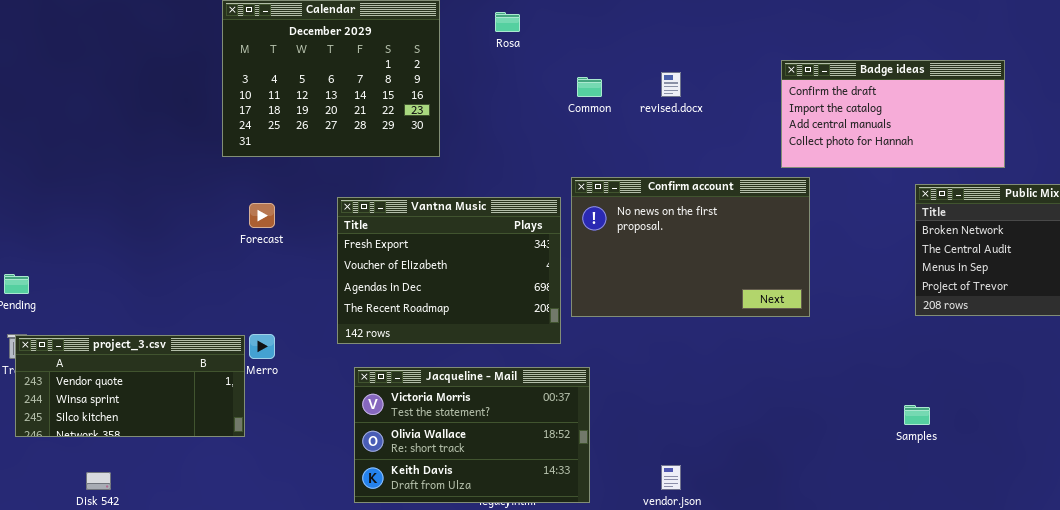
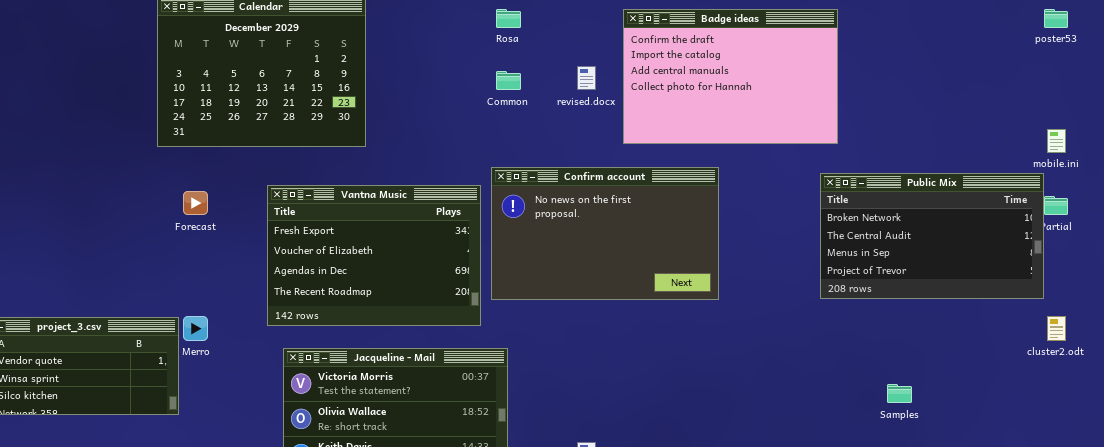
Rosa: [495,12,520,32] -> [496,9,521,28], moved
Badge ideas: [781,60,1005,168] -> [623,9,838,144], moved, resized
Samples: [904,405,930,425] -> [887,384,912,403], moved

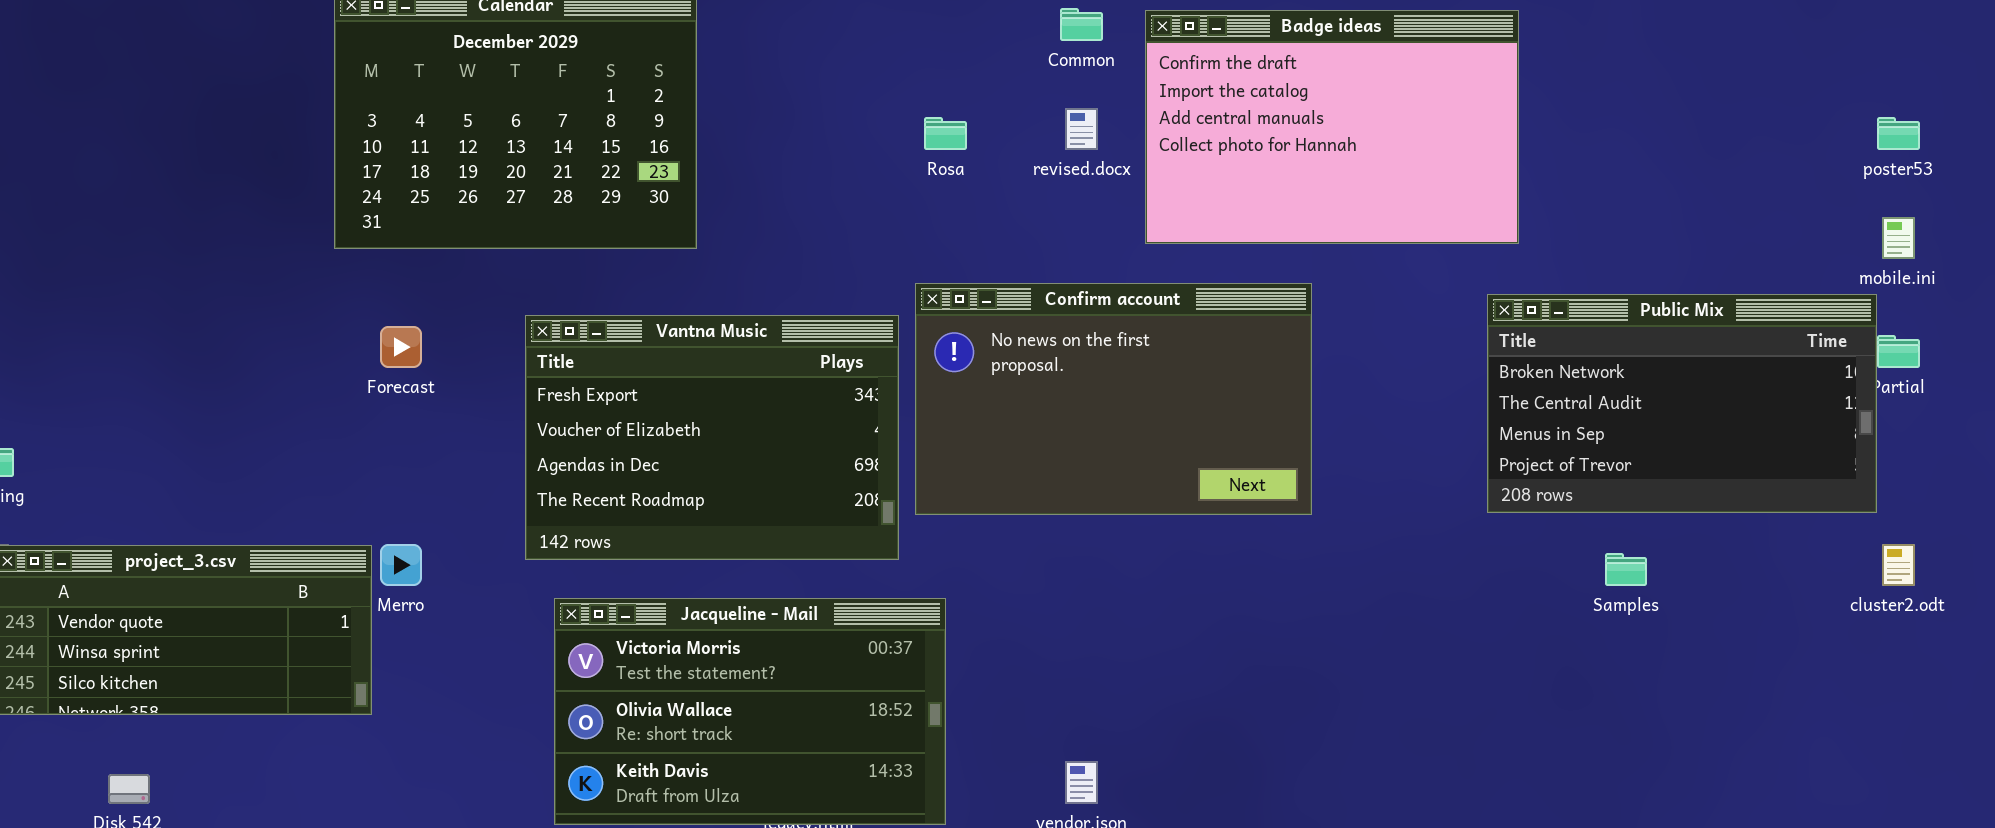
Rosa: [496,9,521,28] -> [924,117,967,150], moved
poster53: [1044,9,1068,28] -> [1877,117,1920,150], moved
Common: [496,71,521,90] -> [1060,8,1103,41], moved
Samples: [887,384,912,403] -> [1605,553,1647,586], moved

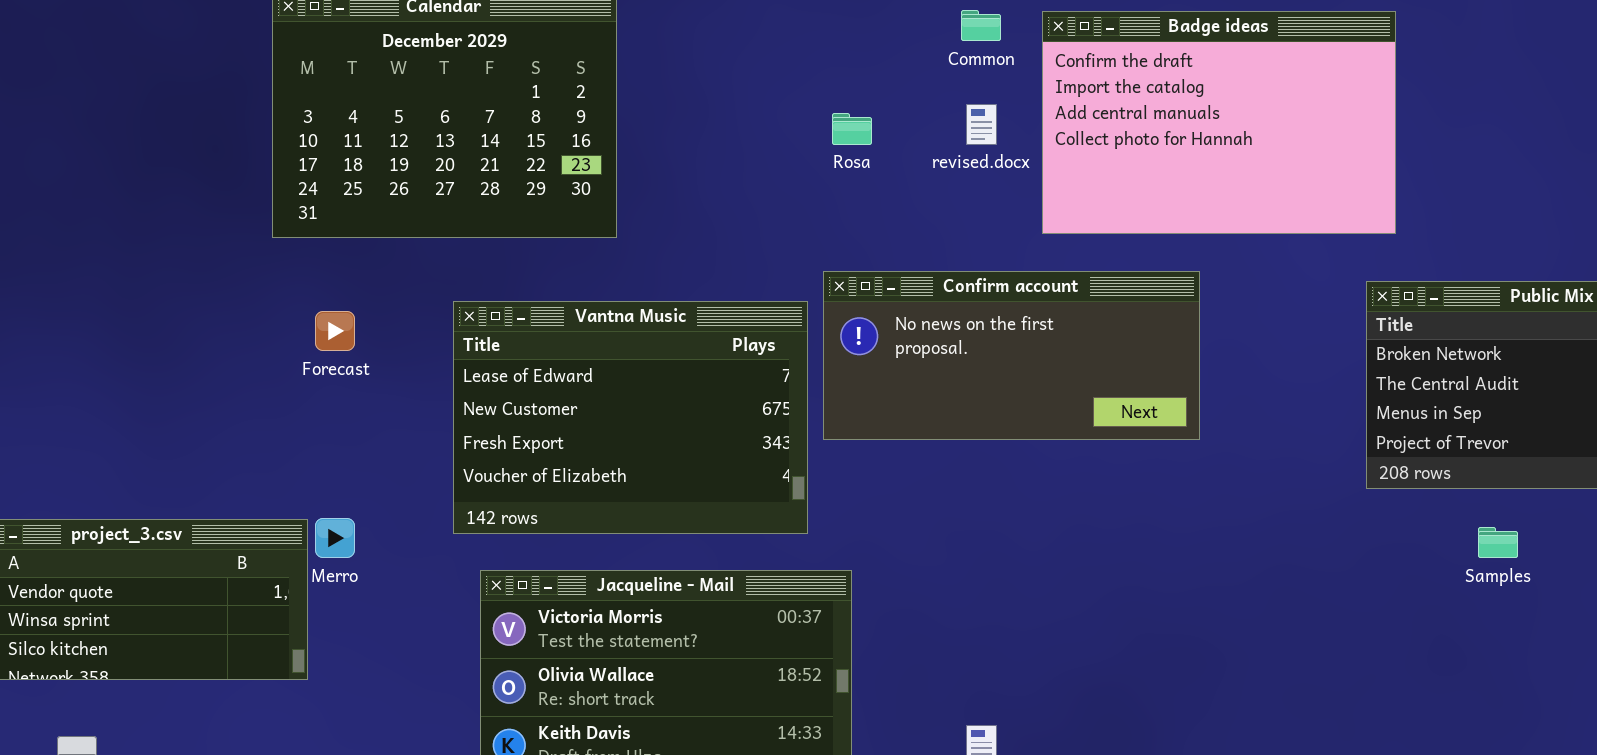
Confirm account: [915,283,1312,515] -> [823,271,1200,440], resized
Vantna Music: [525,315,899,560] -> [453,301,808,534], scrolled up 2 rows

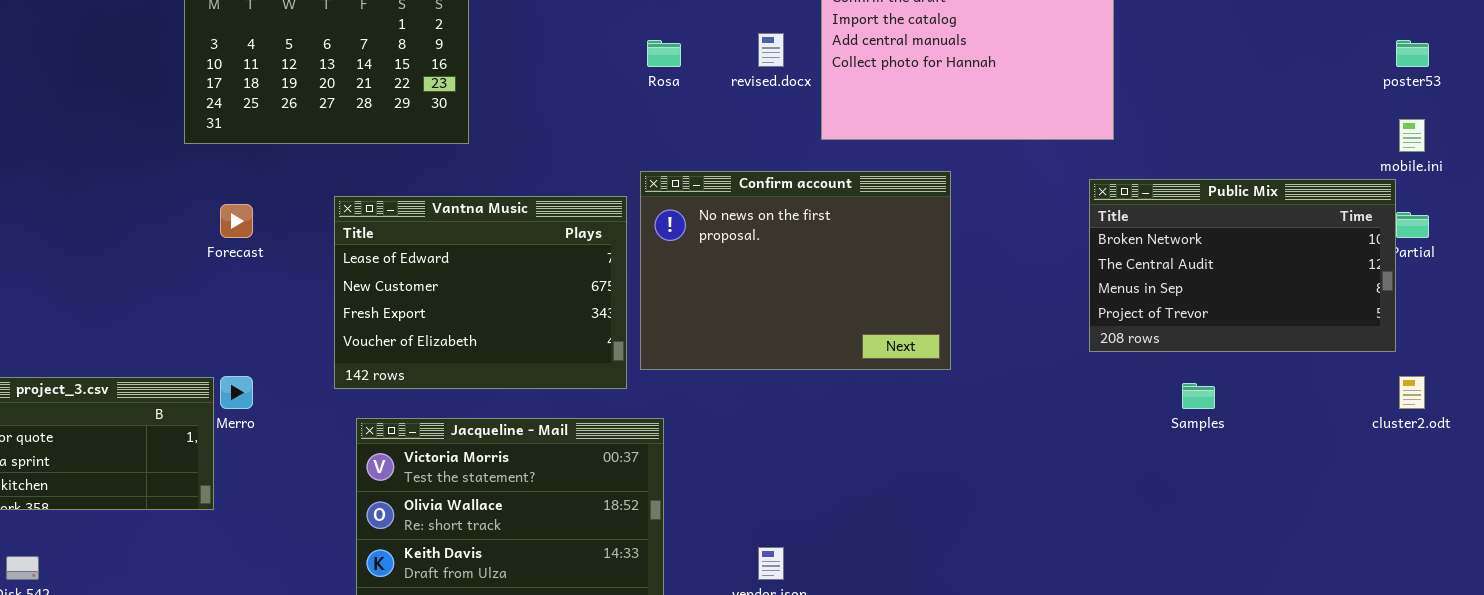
Confirm account: [823,271,1200,440] -> [640,171,951,370], resized

